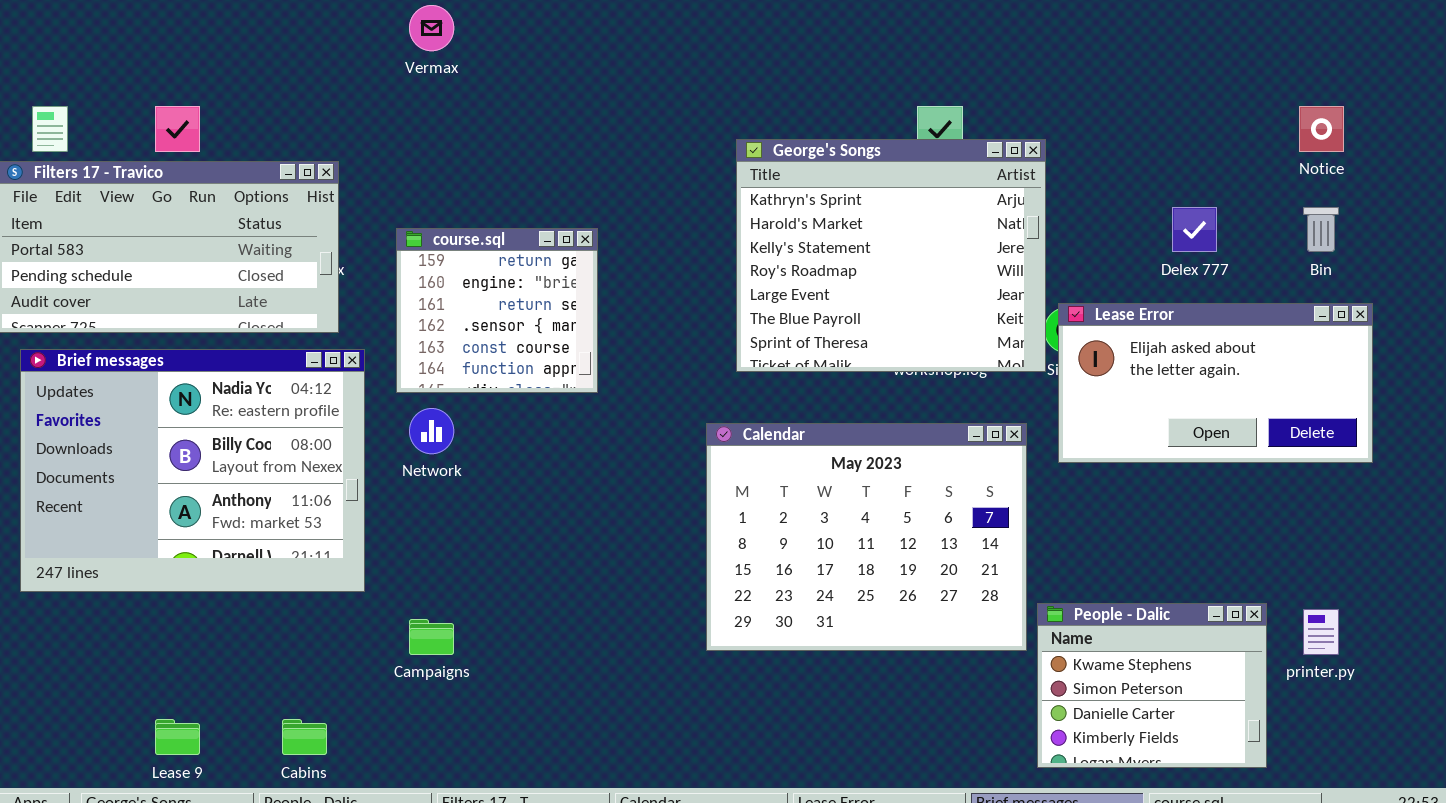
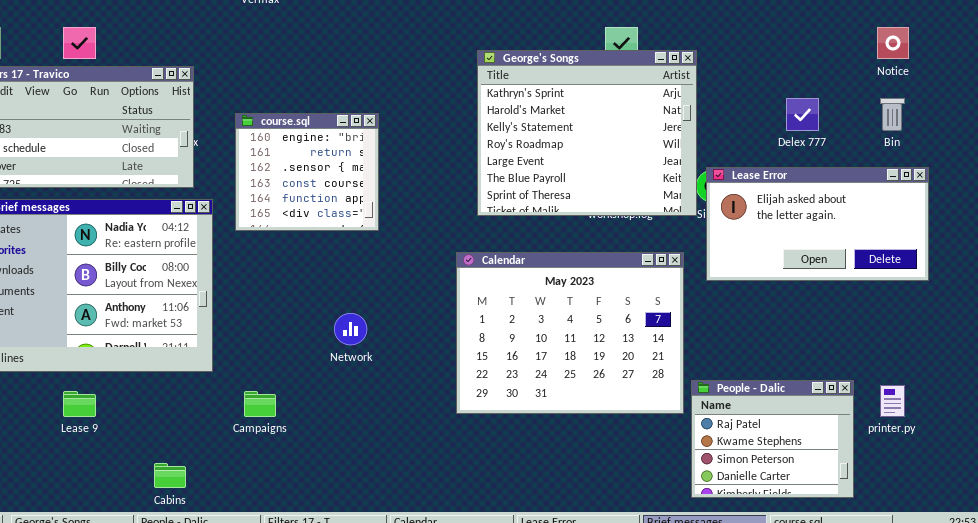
course.sql: [396,228,598,393] -> [235,113,379,231], scrolled down 1 row
Network: [409,408,454,454] -> [334,313,367,345], moved
People - Dalic: [1037,603,1267,768] -> [691,380,854,498], scrolled up 1 row
Lease 9: [155,719,200,755] -> [63,391,96,417], moved

